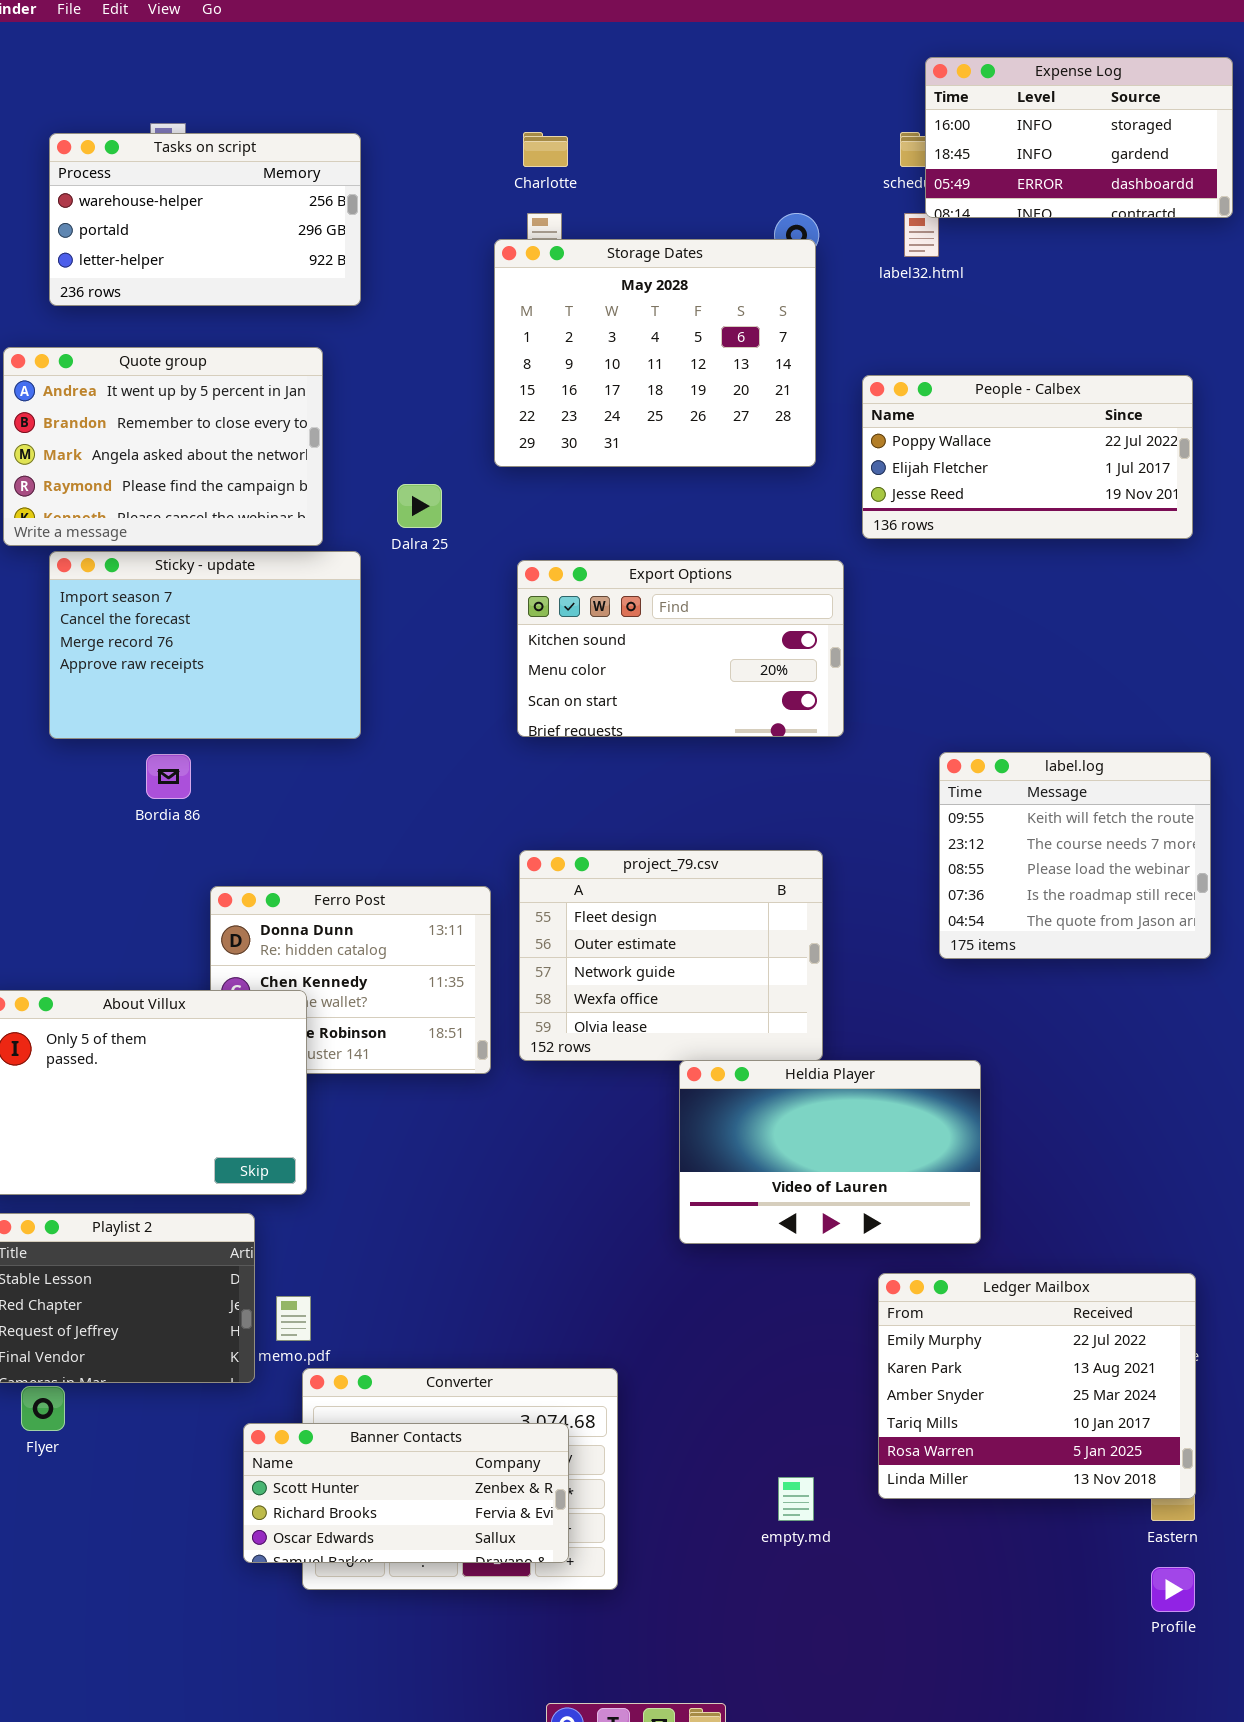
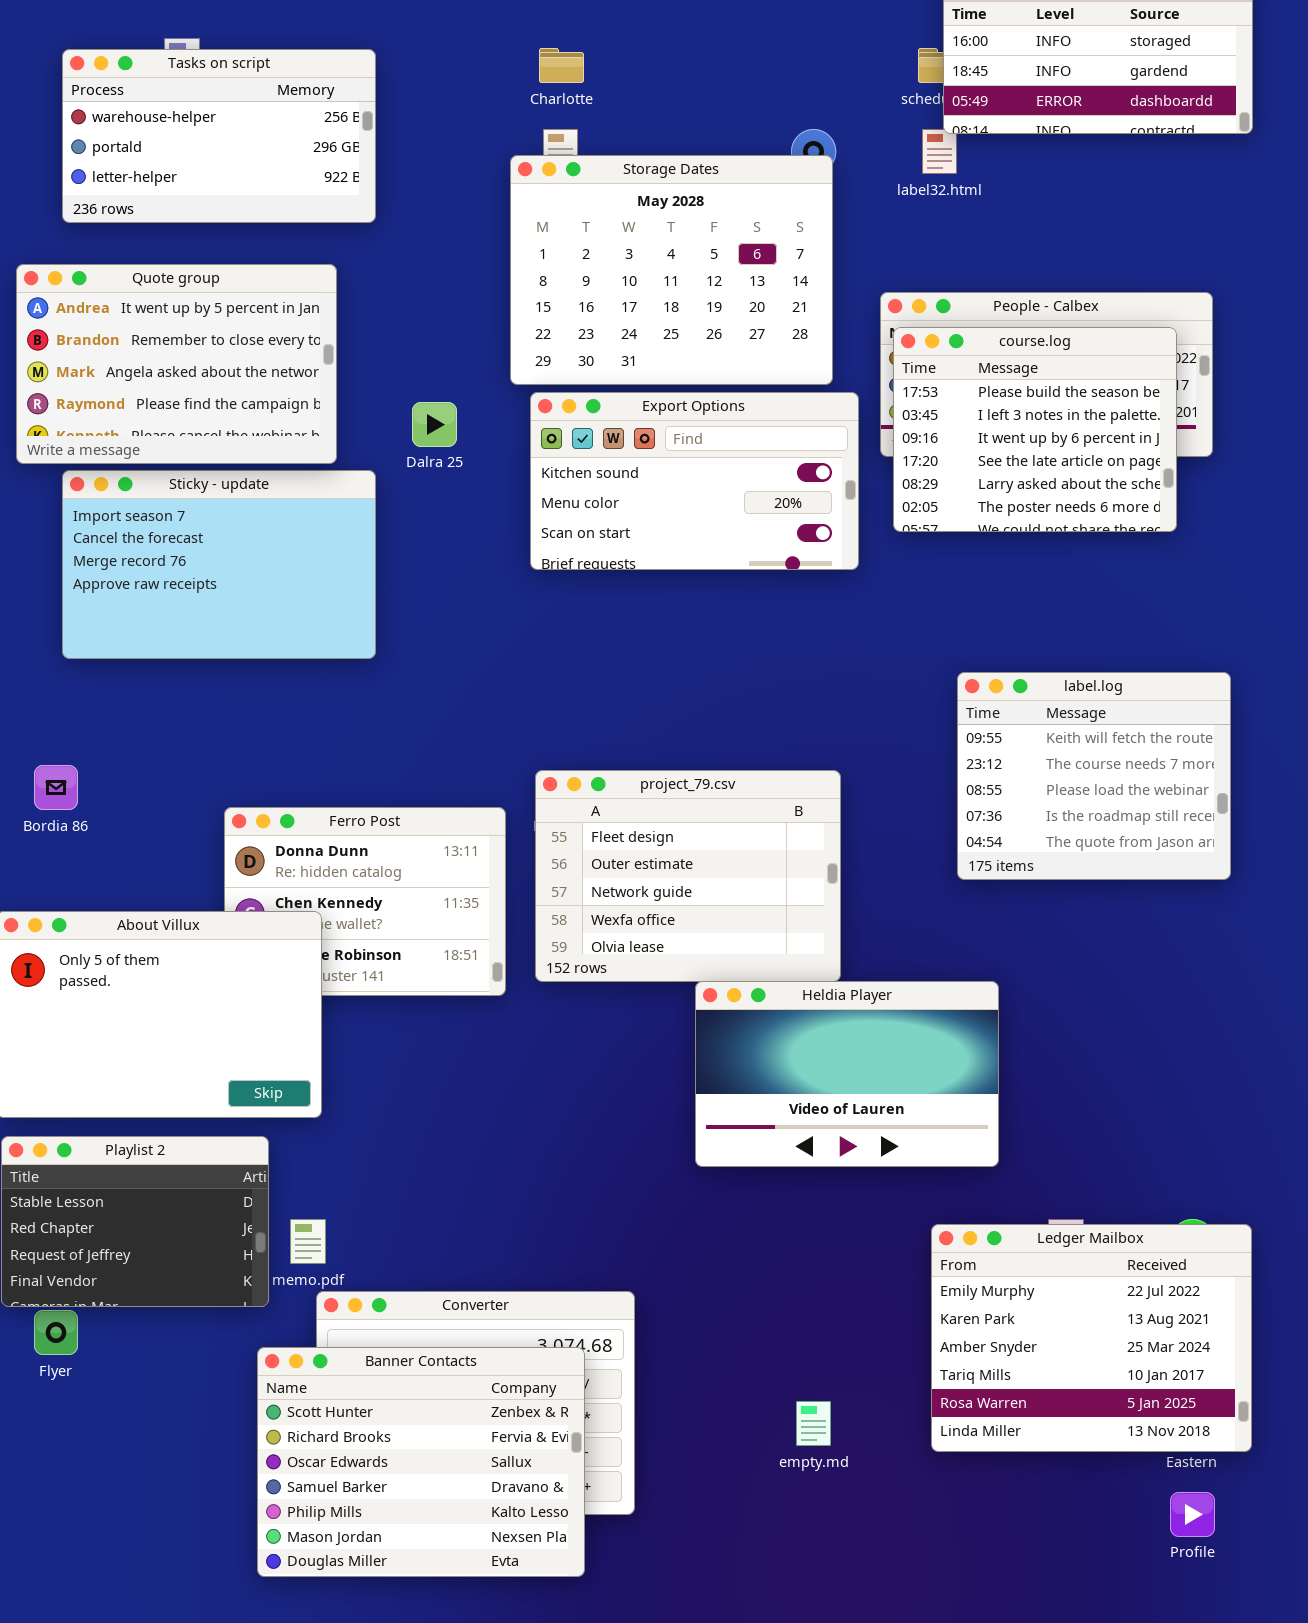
course.log: none -> [893,327,1177,532], opened
Export Options: [517,560,844,737] -> [530,392,859,570], moved
Bordia 86: [146,754,191,799] -> [34,765,78,810], moved
Ledger Mailbox: [878,1273,1196,1499] -> [931,1224,1252,1452], moved
Banner Contacts: [243,1423,569,1563] -> [257,1347,585,1577], resized

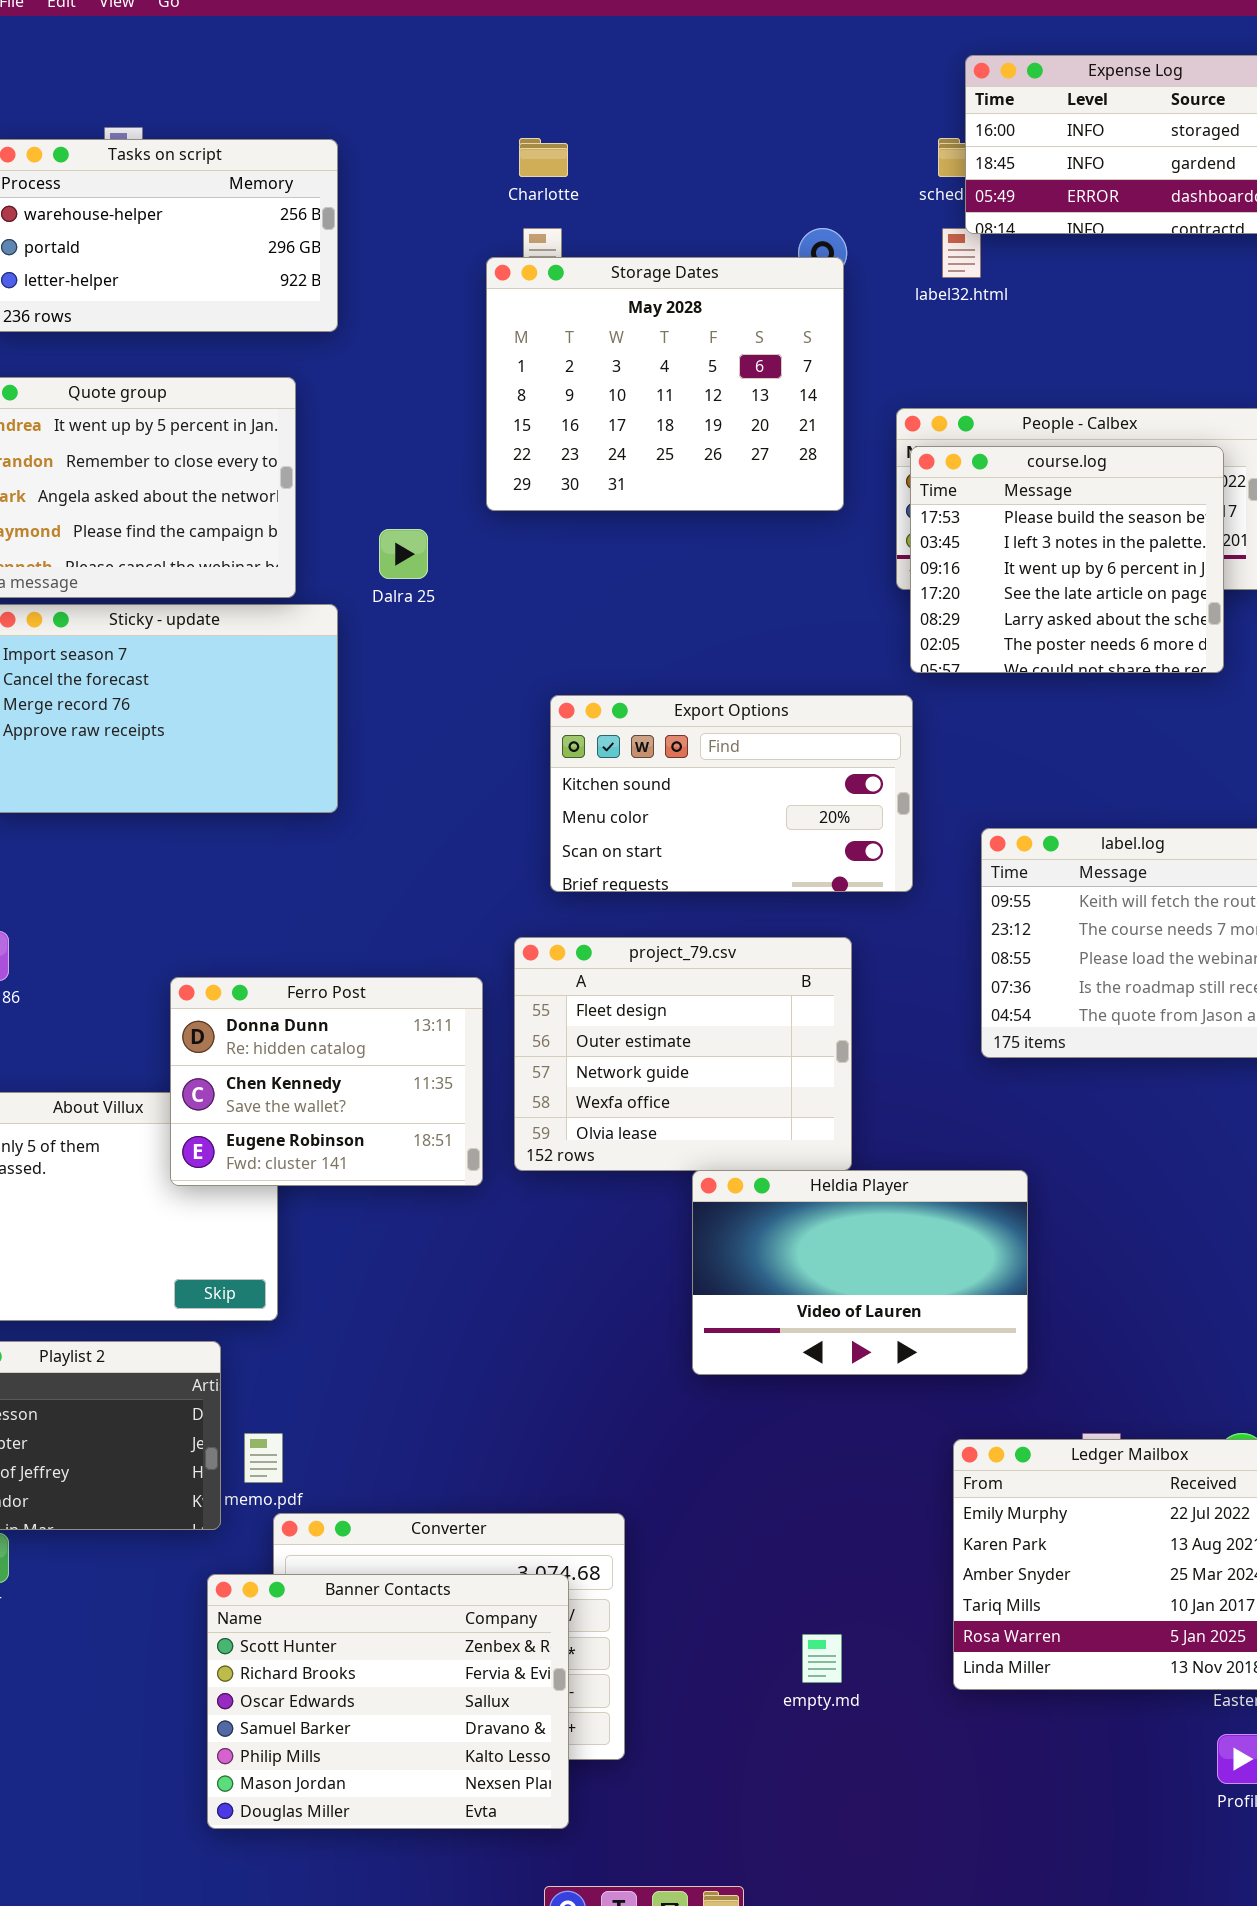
Export Options: [530,392,859,570] -> [550,695,913,892], moved
Ferro Post: [224,807,506,996] -> [170,977,483,1186], raised

